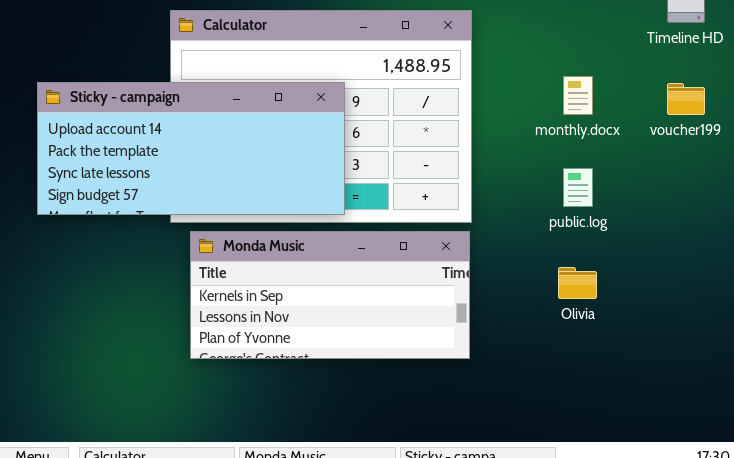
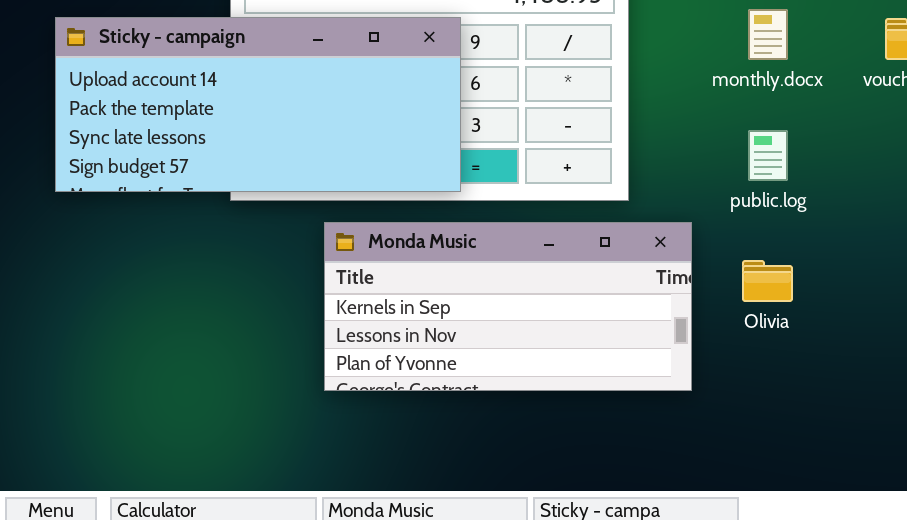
Monda Music: [190,231,470,359] -> [324,222,692,391], moved

